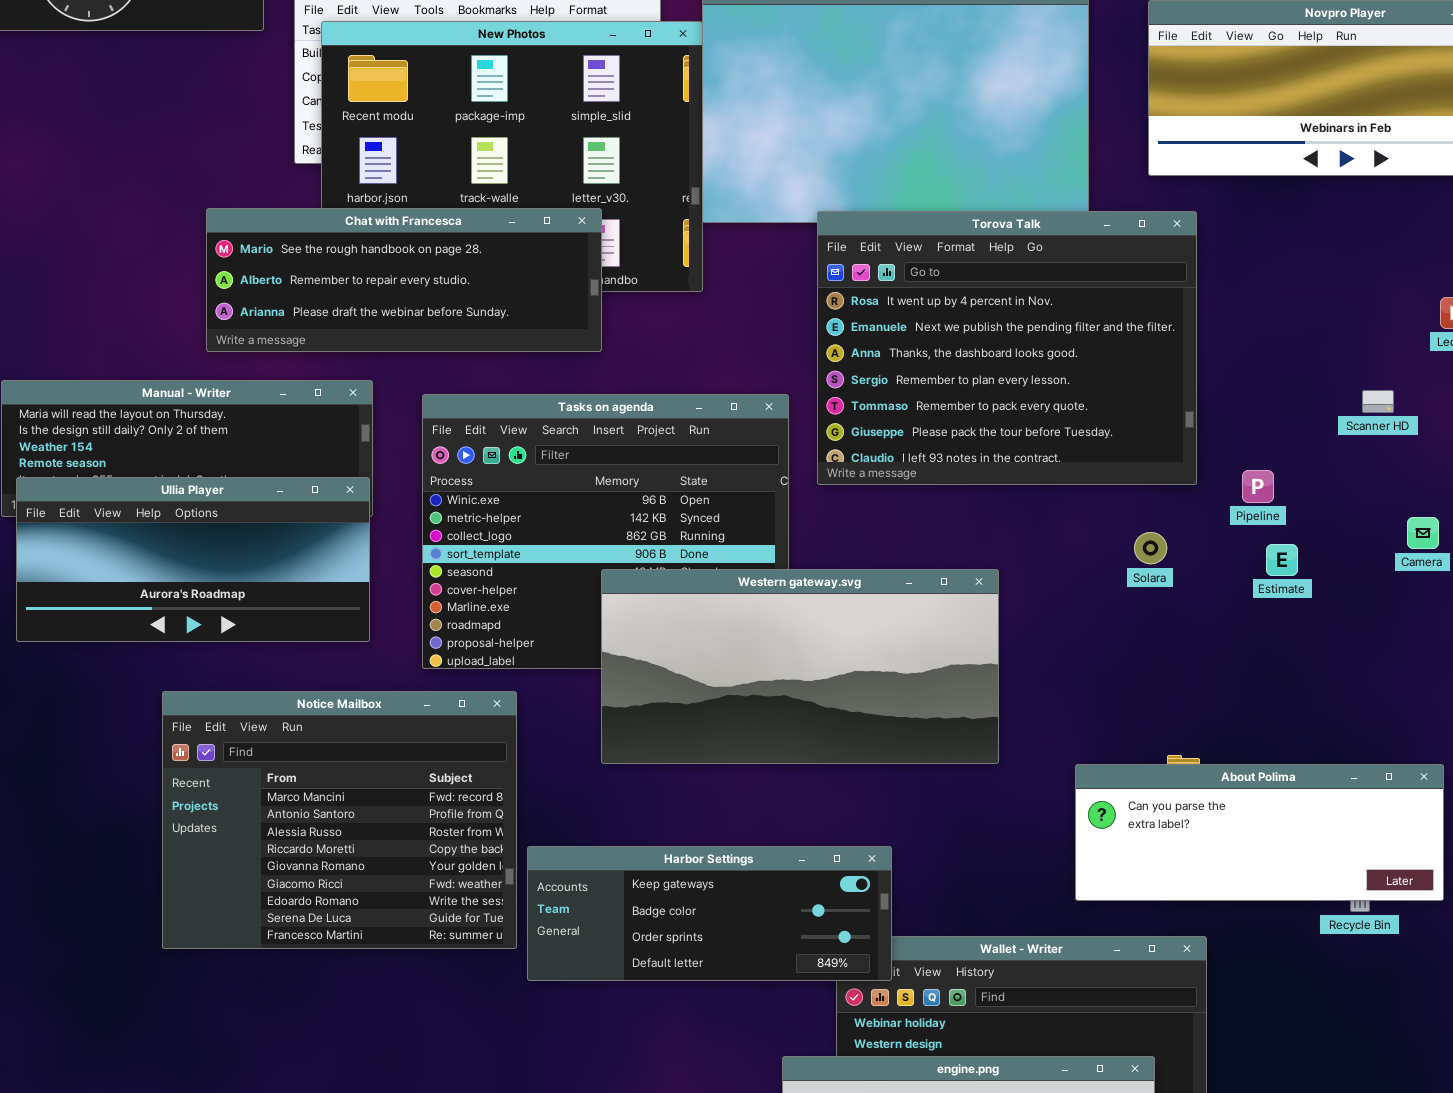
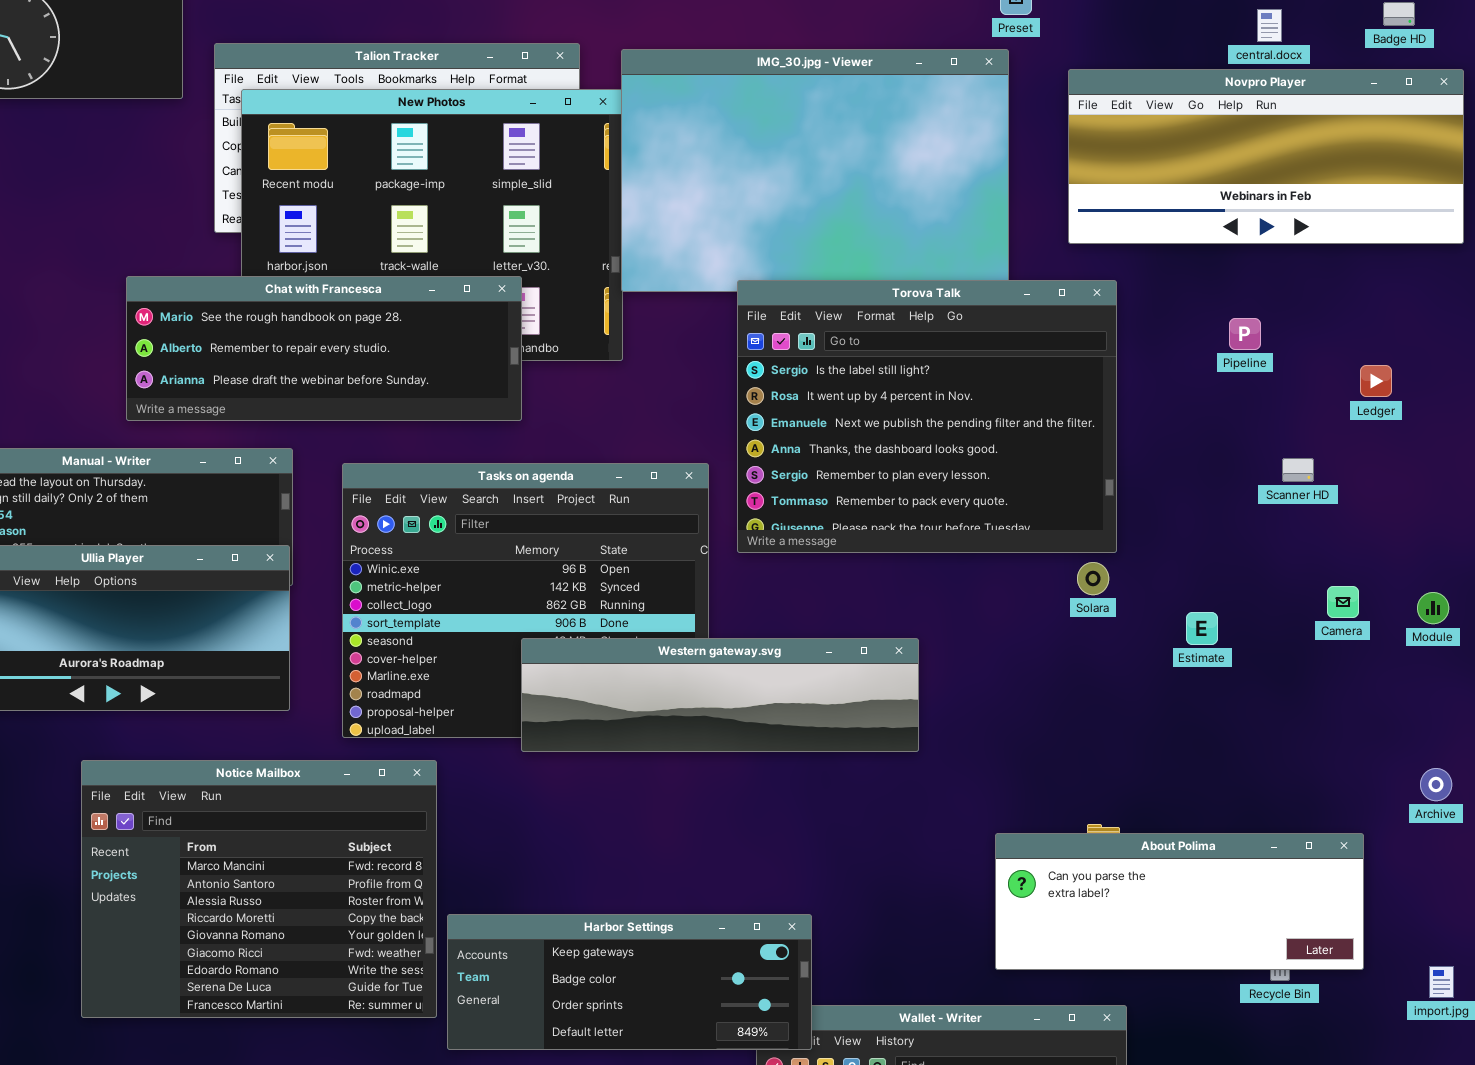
Torova Talk: [817,211,1197,485] -> [737,280,1117,553], scrolled up 1 row
Pipeline: [1242,470,1274,503] -> [1229,318,1261,350], moved
Solara: [1134,532,1167,564] -> [1077,562,1109,595], moved
Western gateway.svg: [601,569,999,764] -> [521,638,919,752], resized

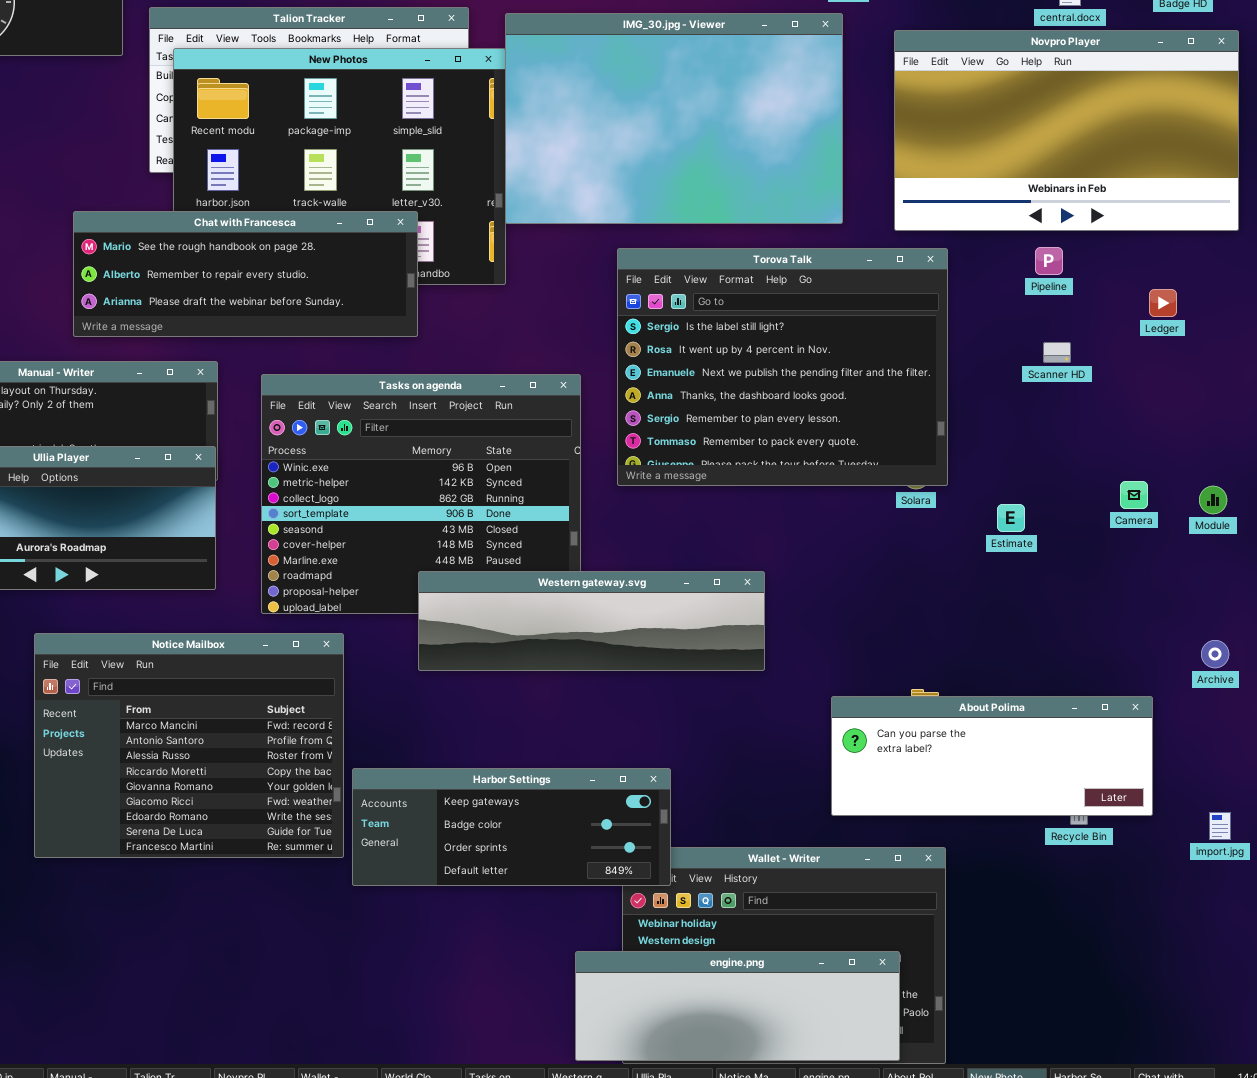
Novpro Player: [1068,69,1464,244] -> [894,30,1239,231], resized
Torova Talk: [737,280,1117,553] -> [617,248,948,486], moved
Scanner HD: [1282,458,1314,482] -> [1043,342,1071,363], moved
Western gateway.svg: [521,638,919,752] -> [418,571,765,671], moved

